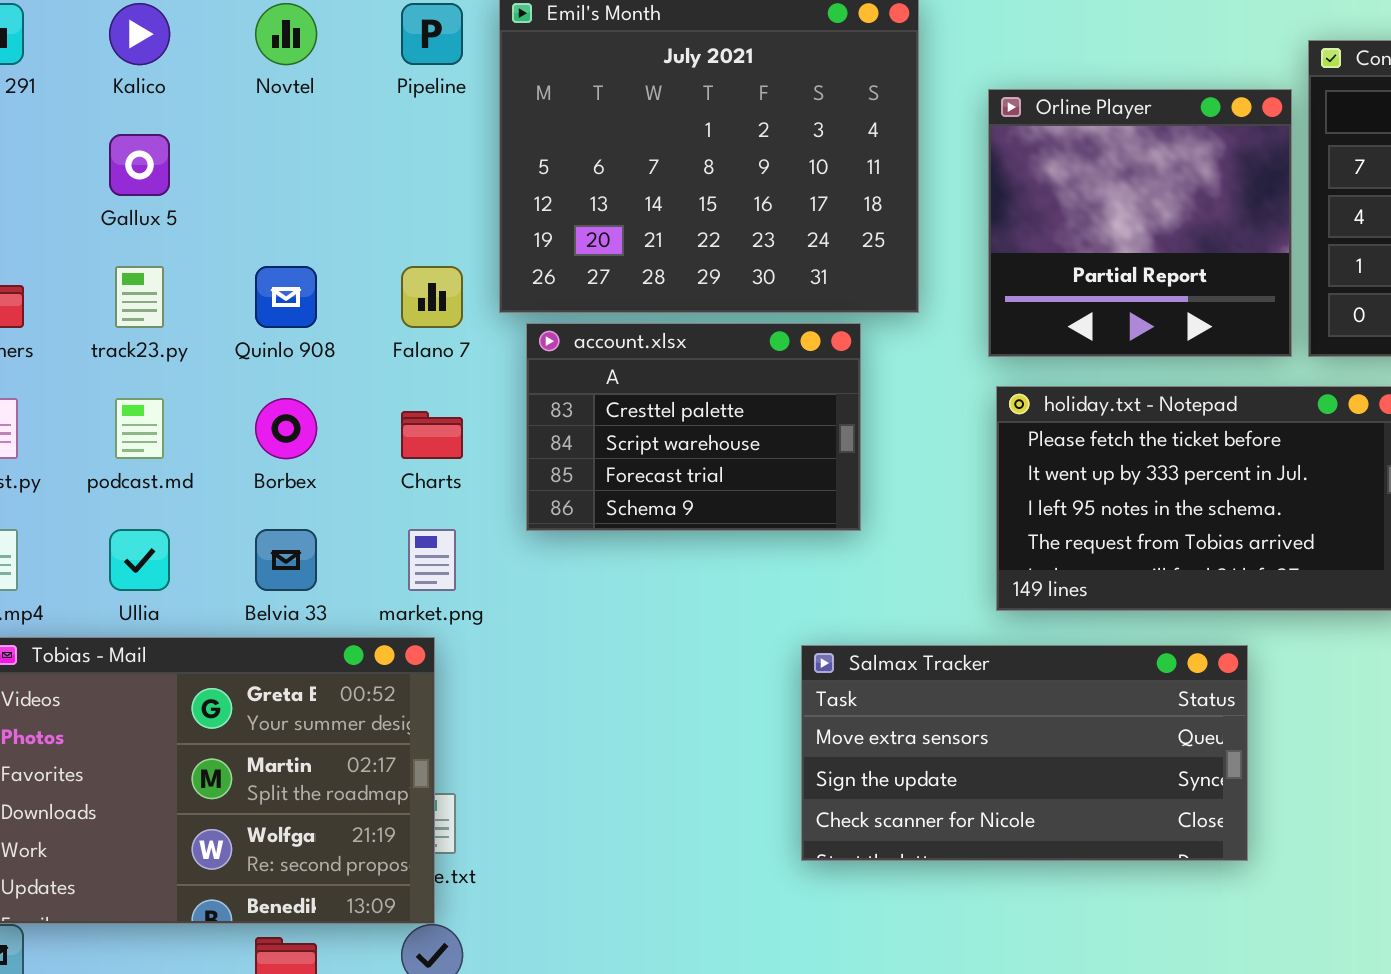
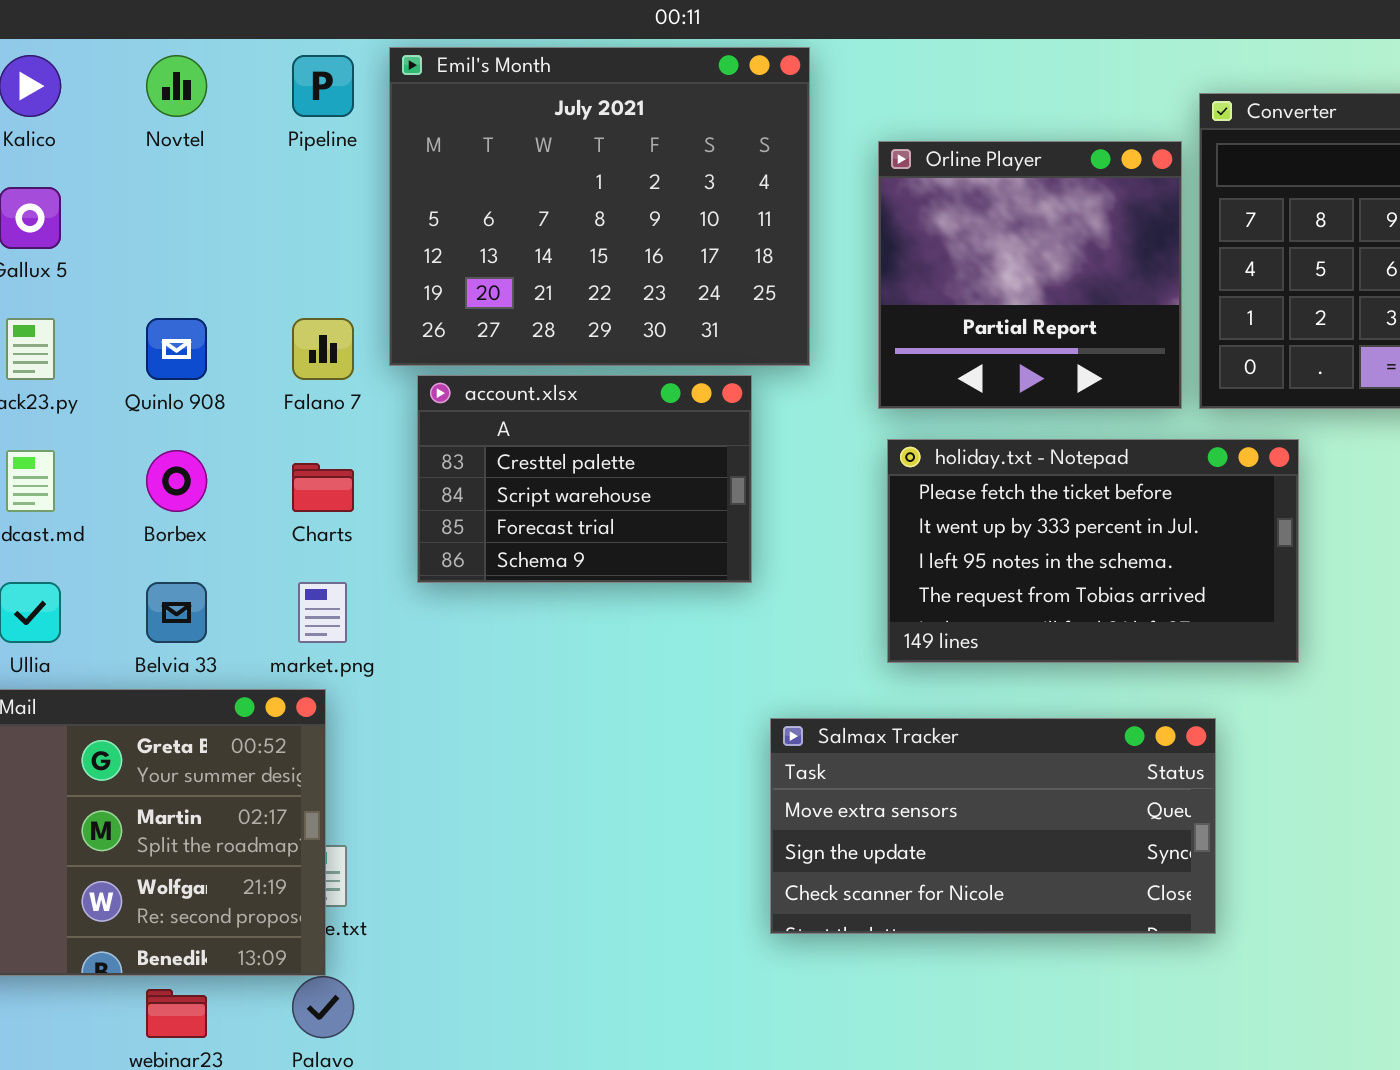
Salmax Tracker: [801,645,1248,861] -> [770,718,1216,934], moved

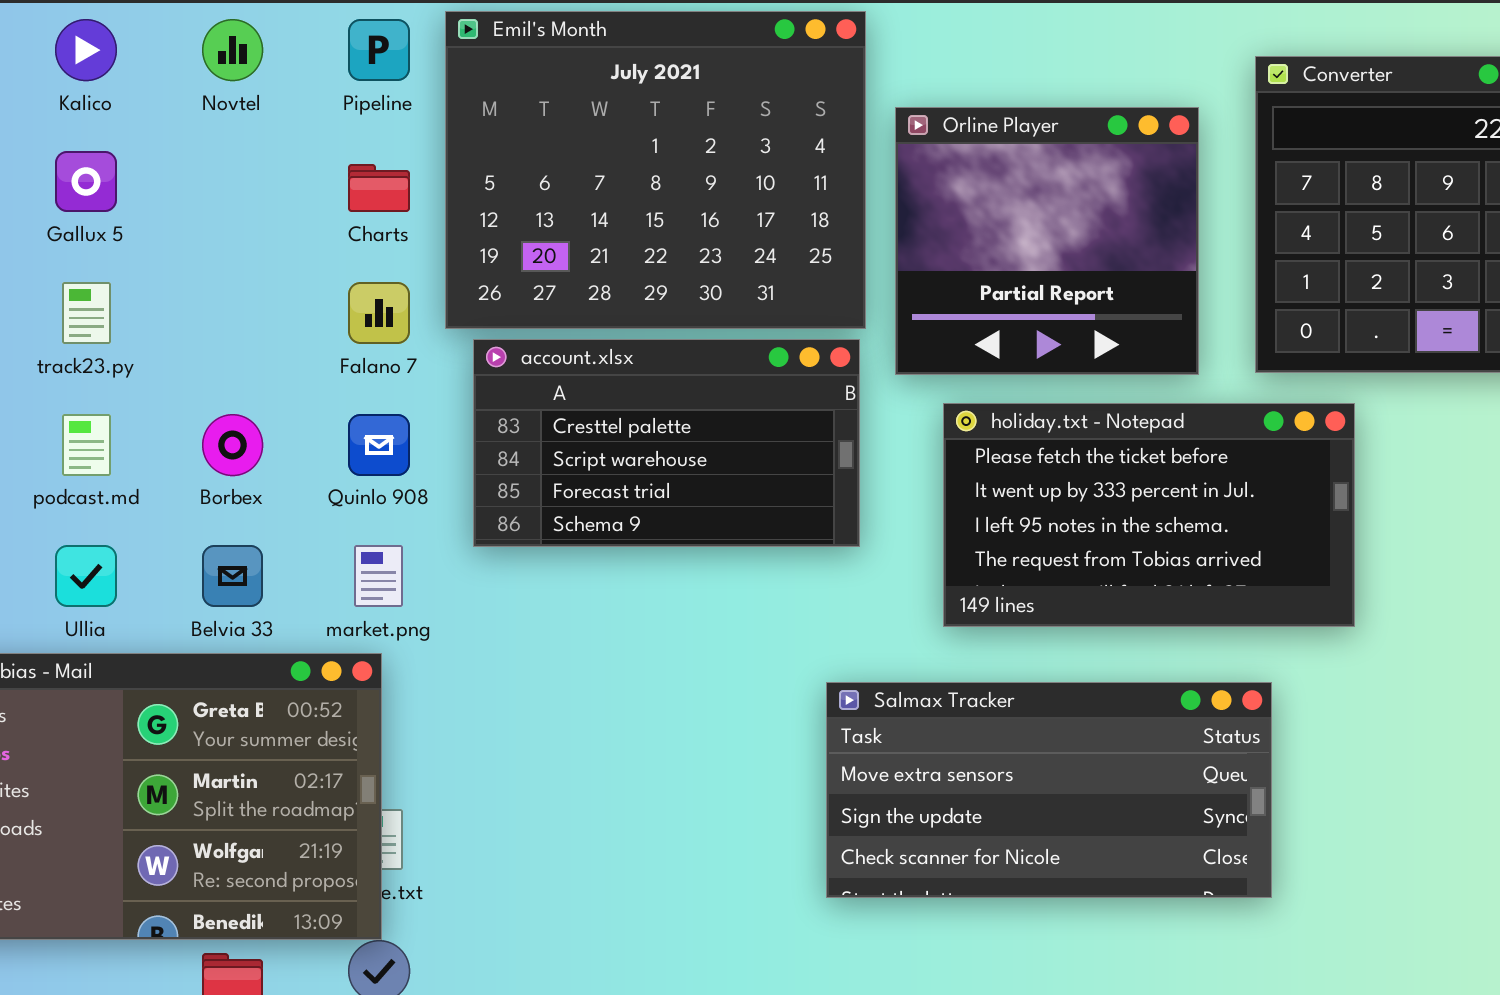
Orline Player: [878,141,1182,409] -> [895,107,1199,375], moved
Quinlo 908: [146,318,207,380] -> [348,414,410,476], moved
account.xlsx: [417,375,752,583] -> [473,339,860,547], resized
Charts: [292,463,354,512] -> [348,164,410,212], moved

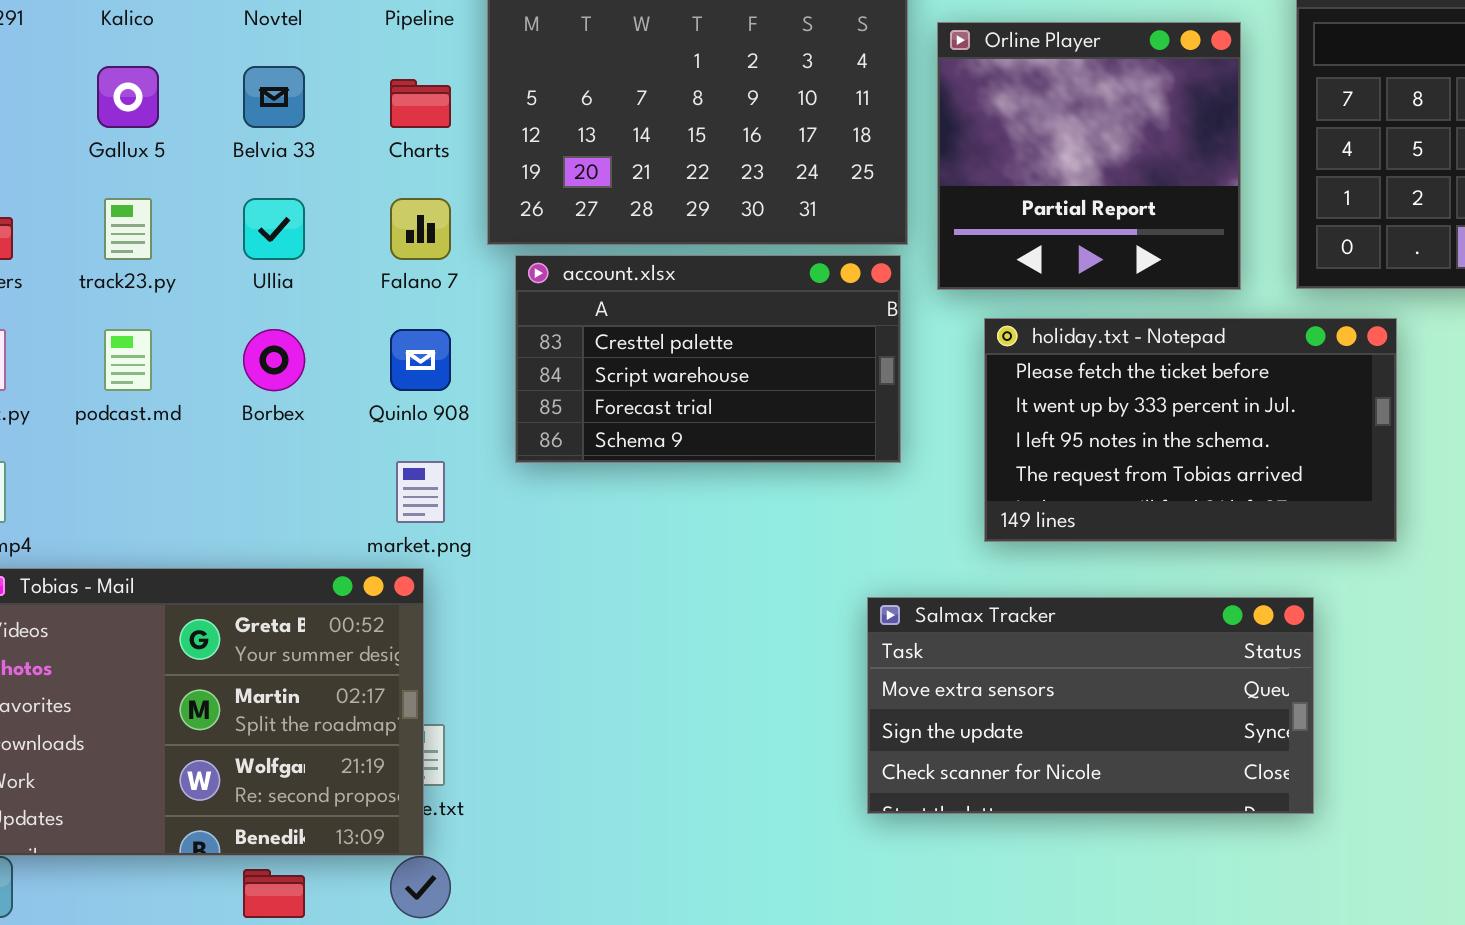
Ullia: [55,545,117,607] -> [243,198,305,260], moved
Belvia 33: [202,545,263,607] -> [243,66,305,128], moved

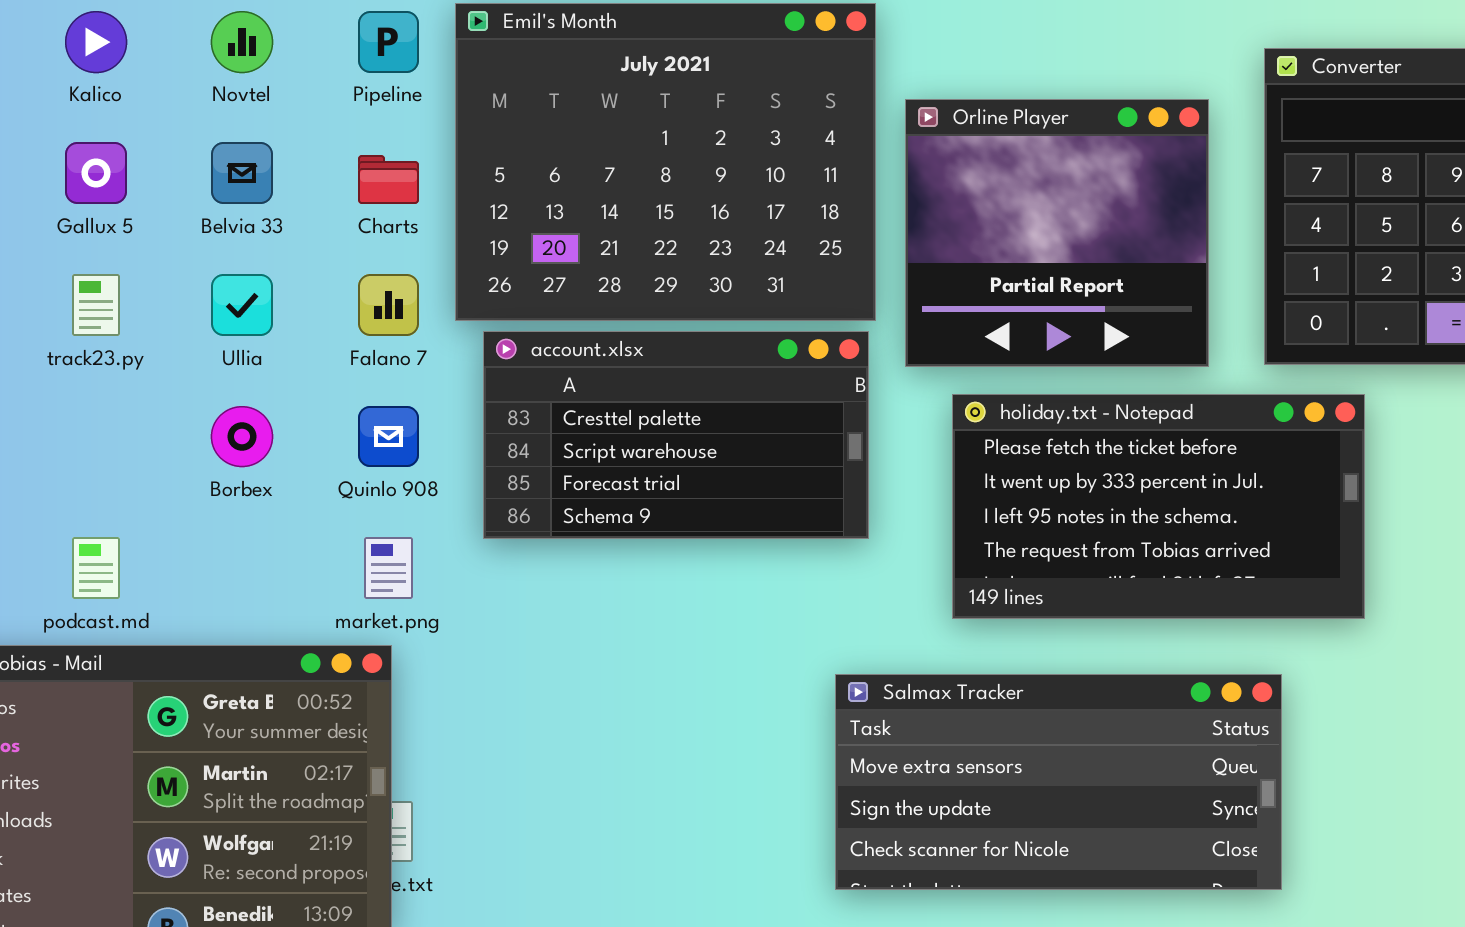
podcast.md: [104,329,152,391] -> [72,537,120,599], moved

